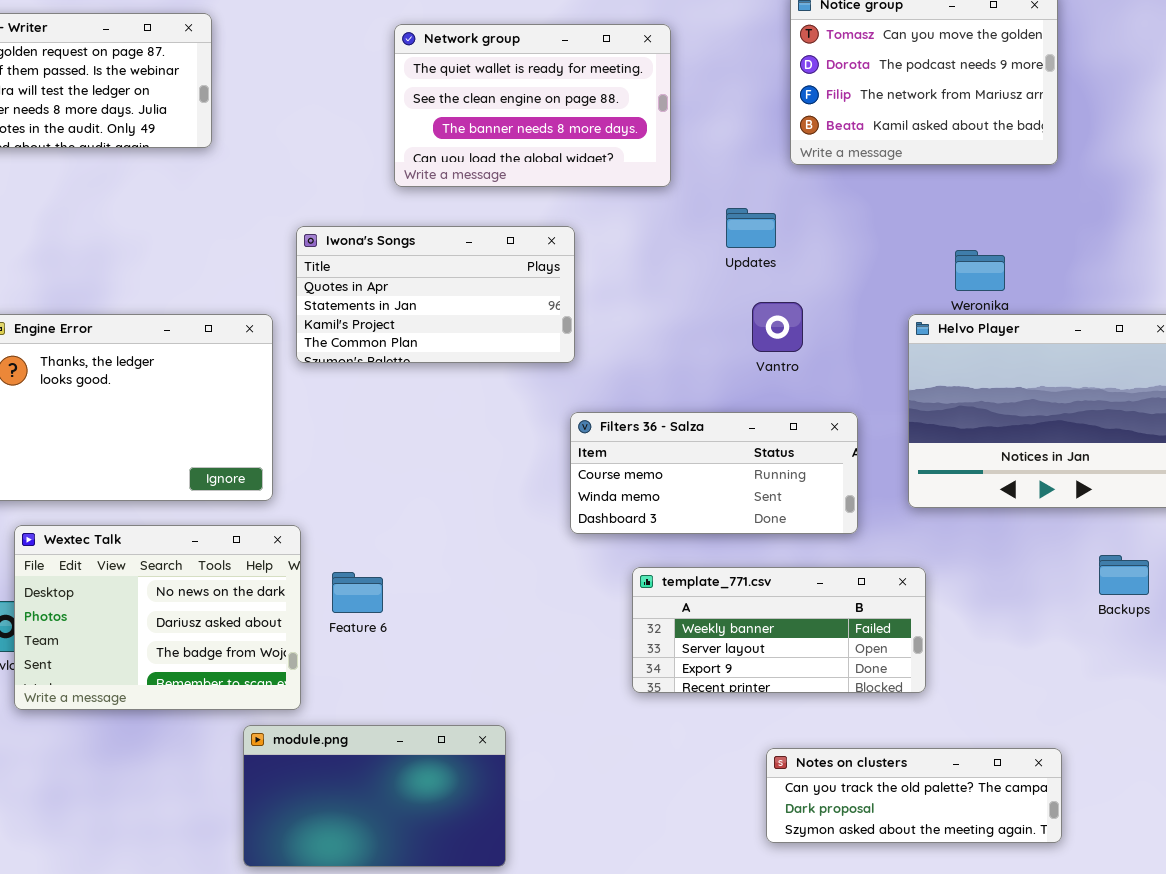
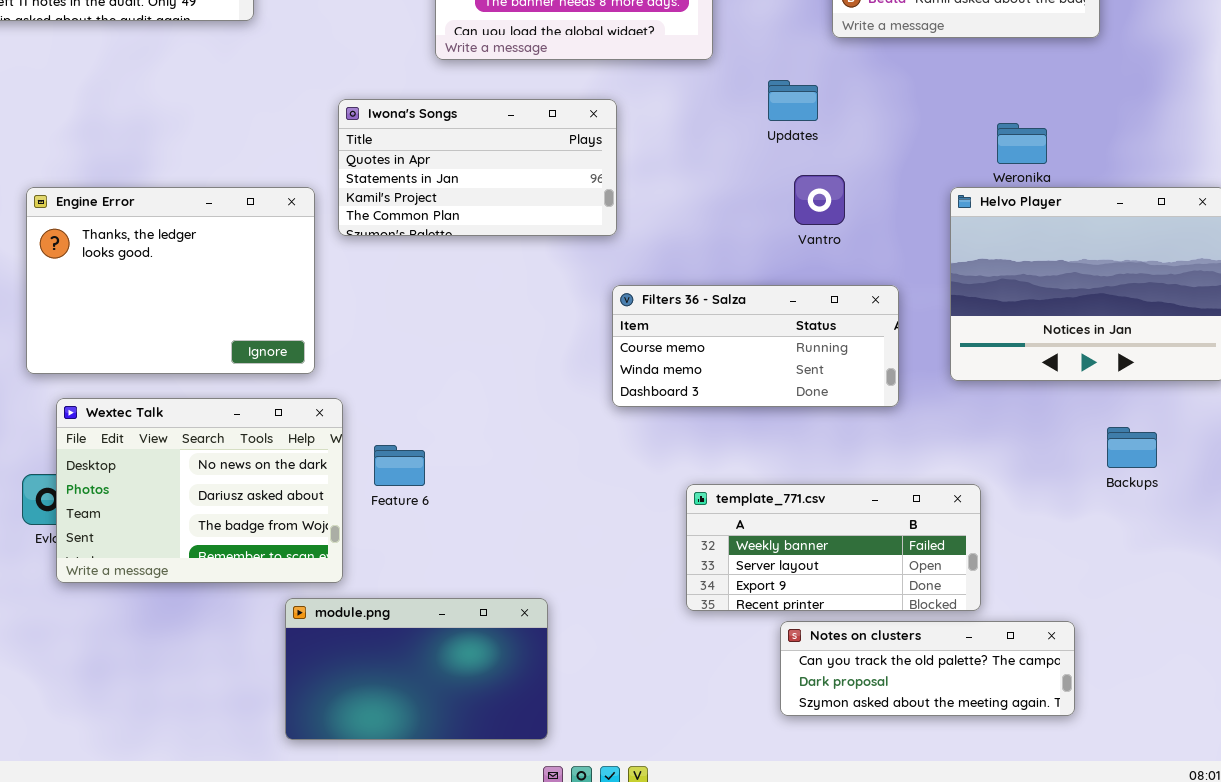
Backups: [1099,555,1149,595] -> [1107,427,1157,468], moved
template_771.csv: [632,567,926,693] -> [686,484,981,611], moved
Notes on clusters: [766,748,1062,843] -> [780,621,1075,716], moved

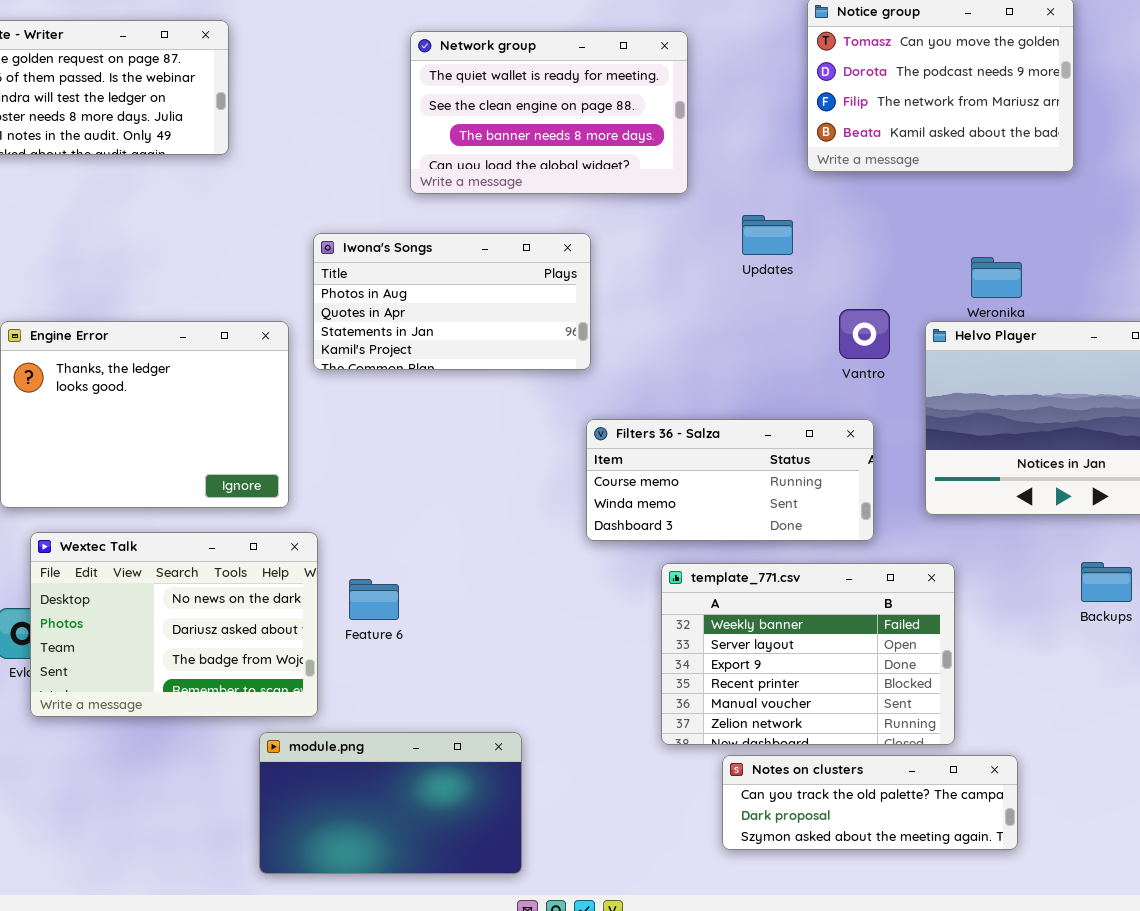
Iwona's Songs: [338,99,617,236] -> [313,233,591,370], scrolled up 1 row
Vantro: [794,175,845,225] -> [839,309,890,359], moved
template_771.csv: [686,484,981,611] -> [661,563,955,745], resized
Notes on clusters: [780,621,1075,716] -> [722,755,1018,850], moved

